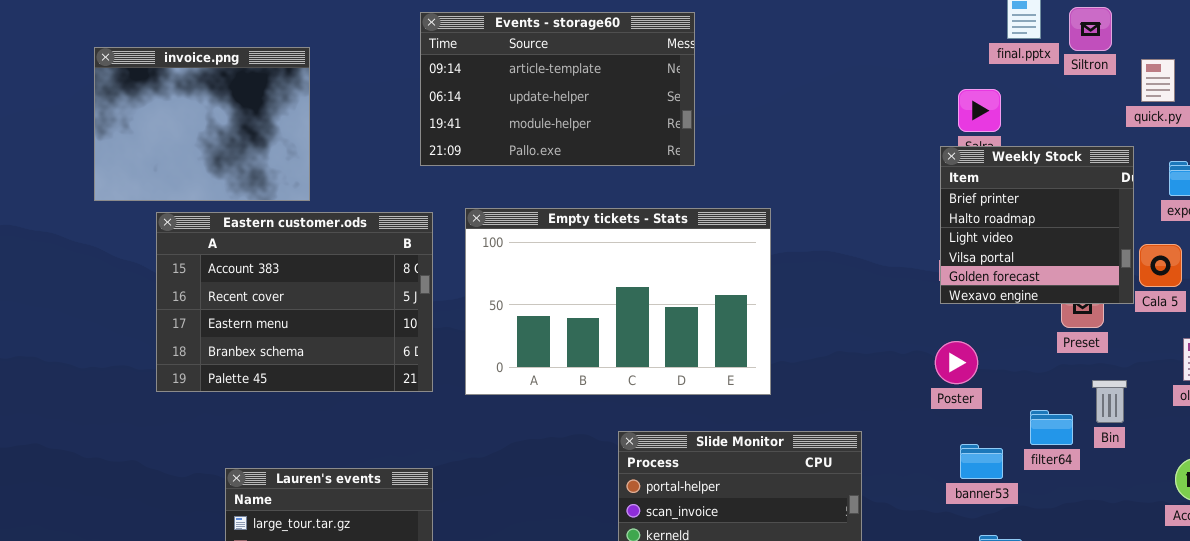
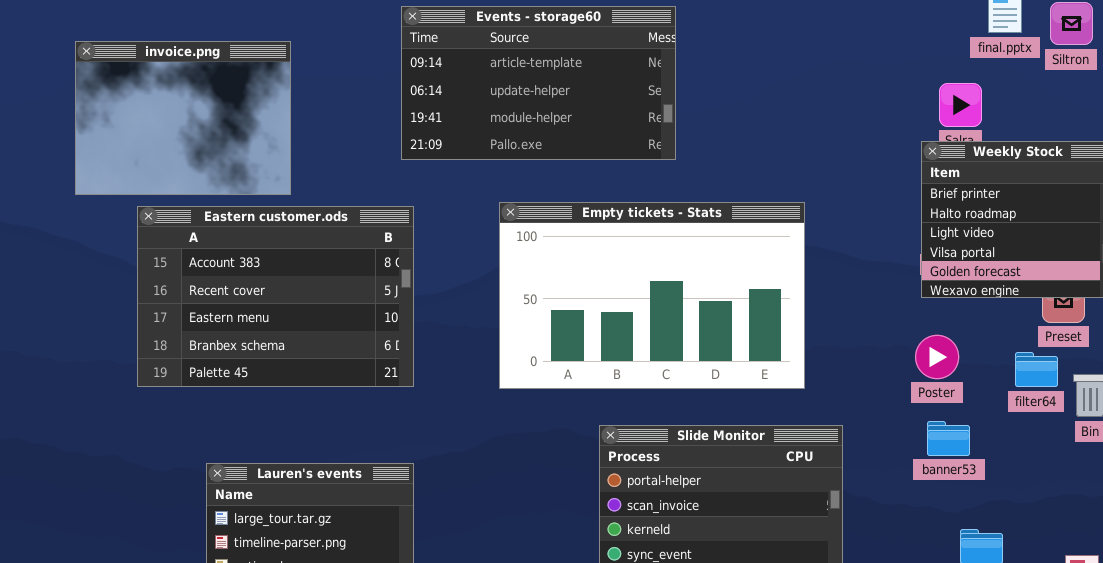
Empty tickets - Stats: [465,208,771,395] -> [499,202,805,389], moved
filter64: [1030,410,1073,445] -> [1015,352,1058,387], moved
banner53: [960,444,1003,479] -> [927,421,970,456], moved

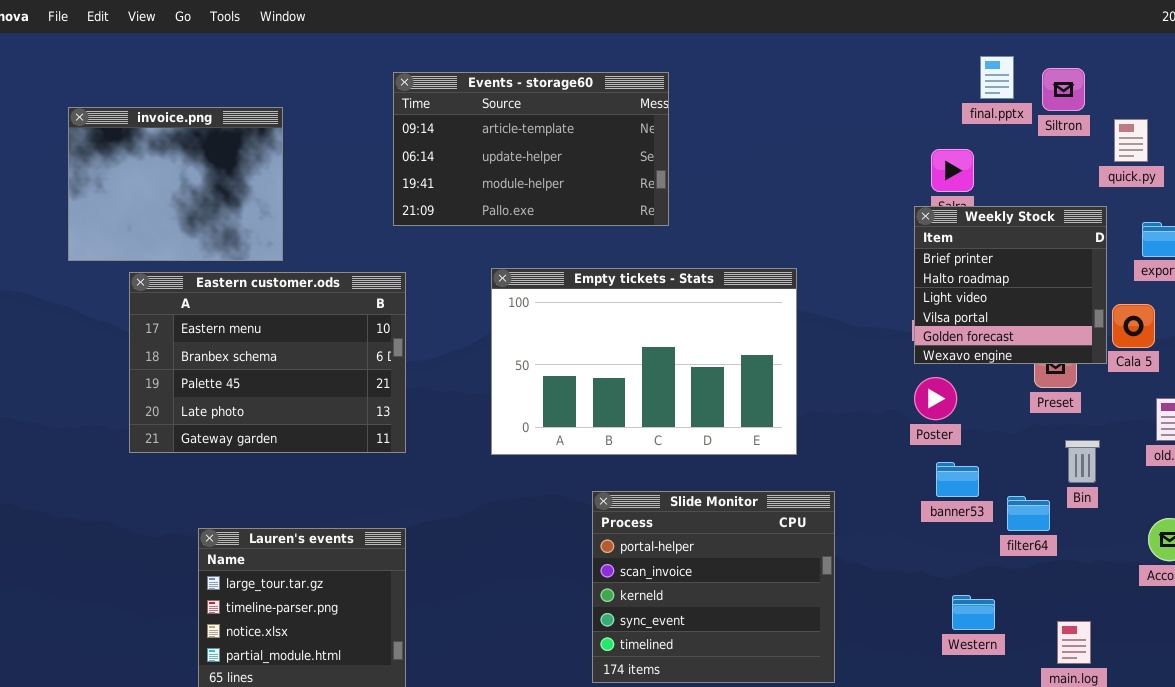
Eastern customer.ods: [137,206,414,387] -> [129,272,406,453], scrolled down 2 rows
Poster: [915,335,959,379] -> [914,377,957,420], moved
filter64: [1015,352,1058,387] -> [1007,496,1050,531], moved
banner53: [927,421,970,456] -> [936,462,979,497], moved

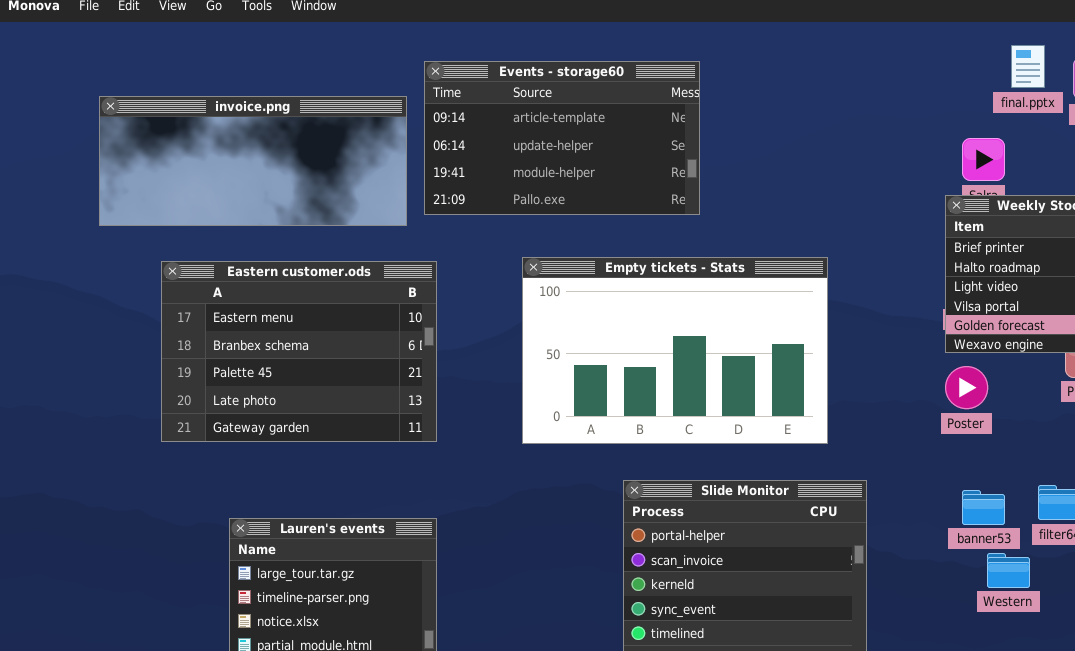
invoice.png: [68,107,283,261] -> [99,96,407,226], resized
banner53: [936,462,979,497] -> [962,490,1005,525], moved
Western: [952,595,995,630] -> [987,553,1030,588], moved

